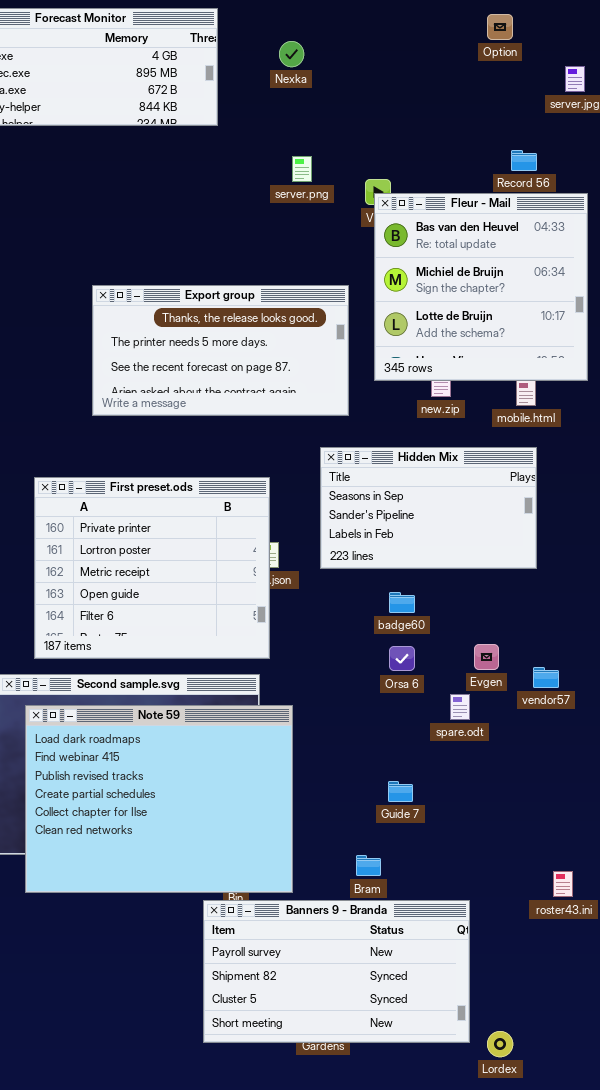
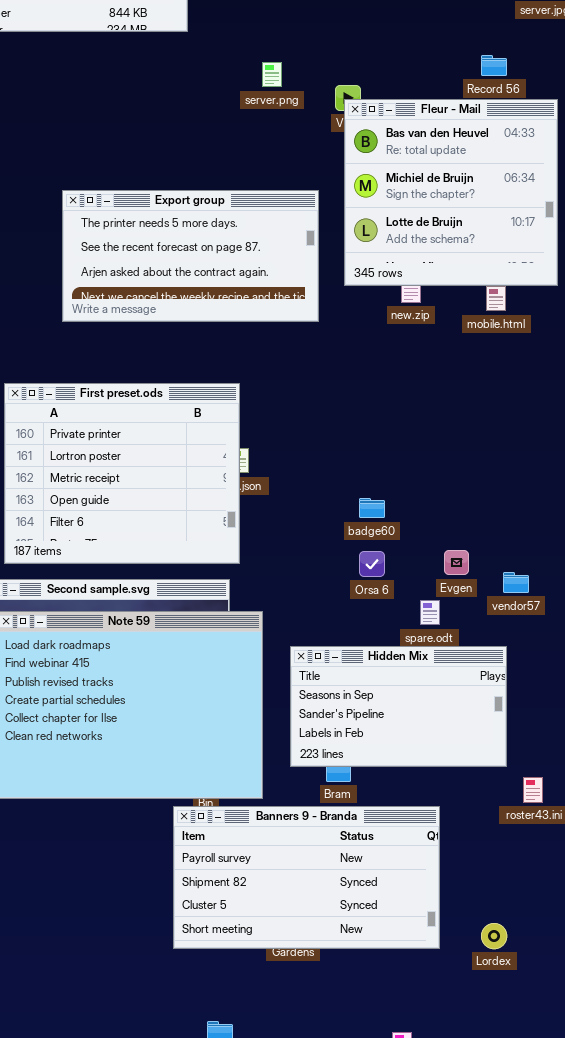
Export group: [92,285,349,416] -> [62,190,319,322], scrolled down 1 row
Hidden Mix: [320,447,537,569] -> [290,646,507,767], moved
Lordex: [487,1031,513,1057] -> [481,923,507,949], moved

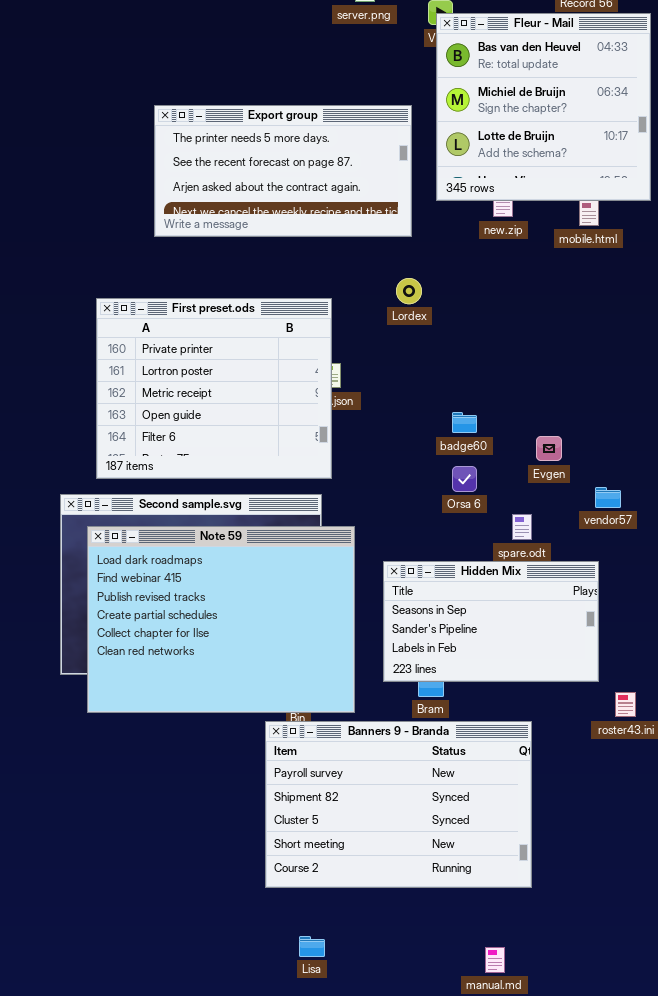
Evgen: [444,550,469,575] -> [536,436,562,461], moved
Banners 9 - Branda: [173,806,440,949] -> [265,721,532,888], resized
Lordex: [481,923,507,949] -> [396,278,422,304], moved

